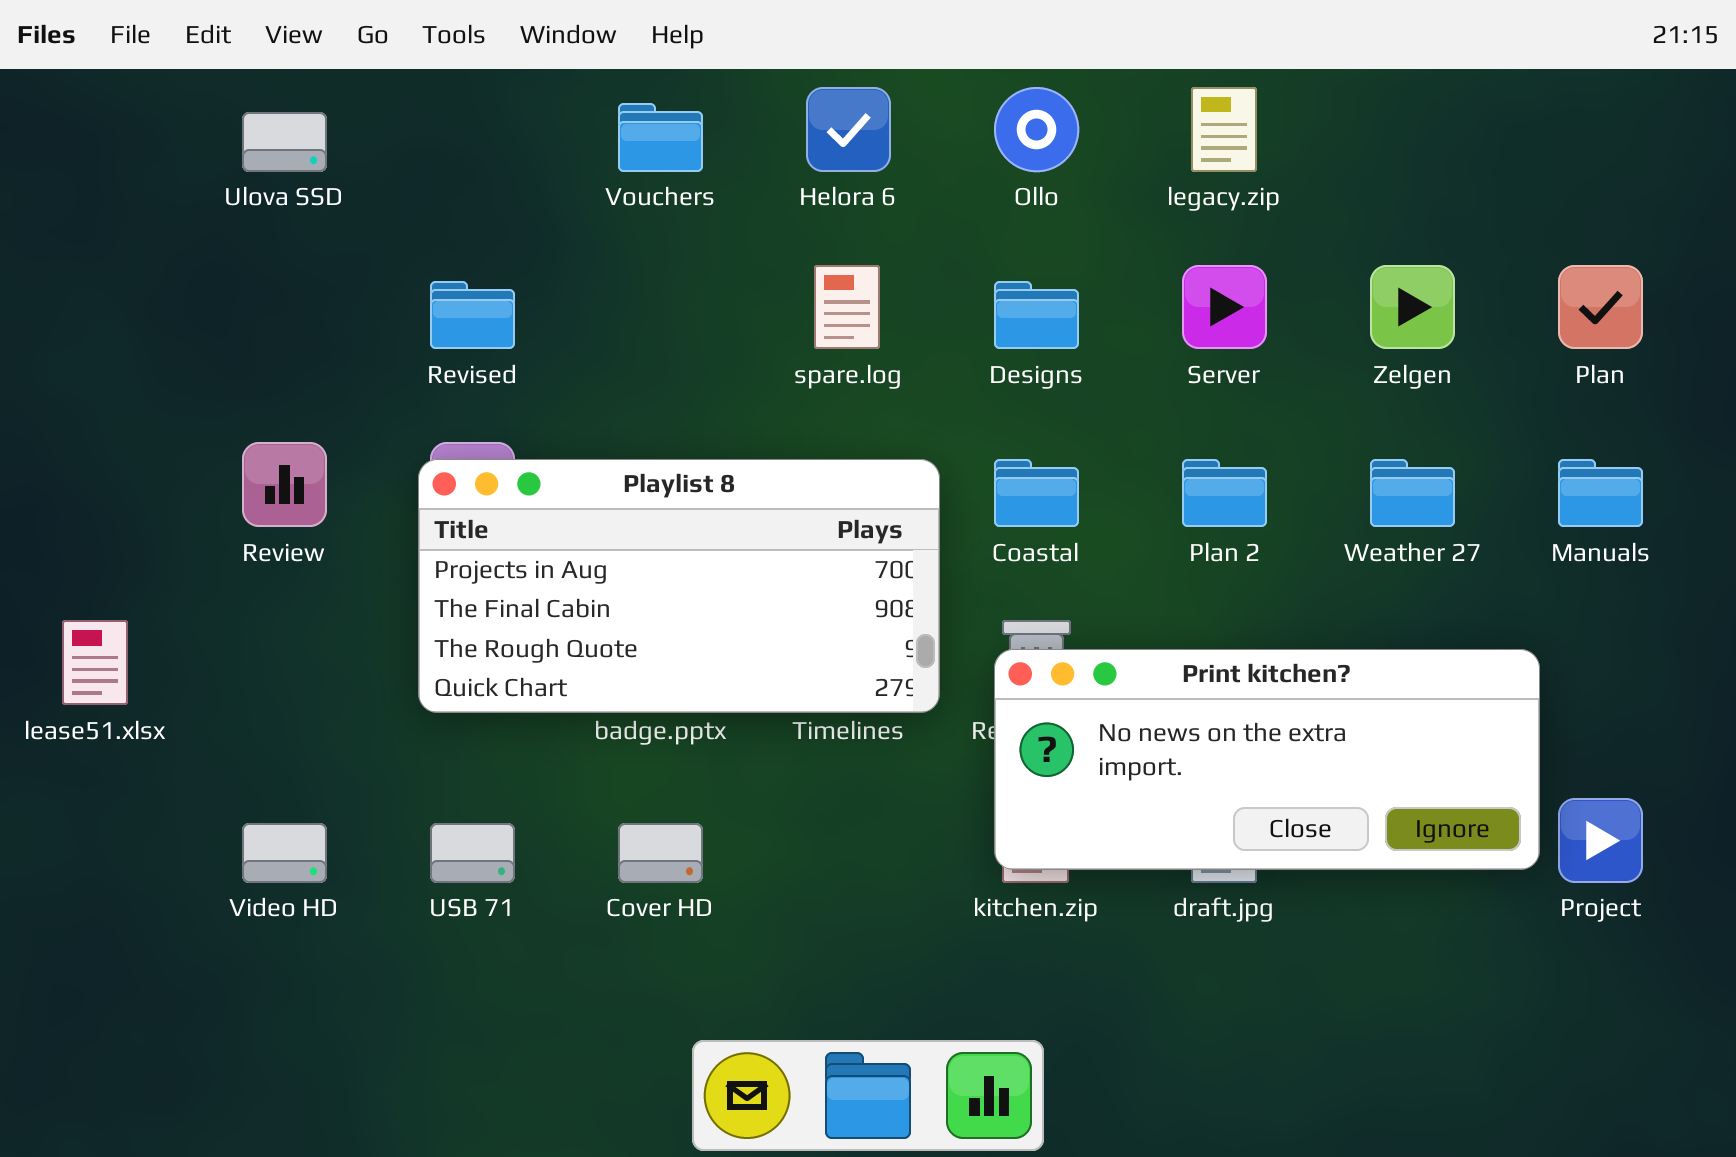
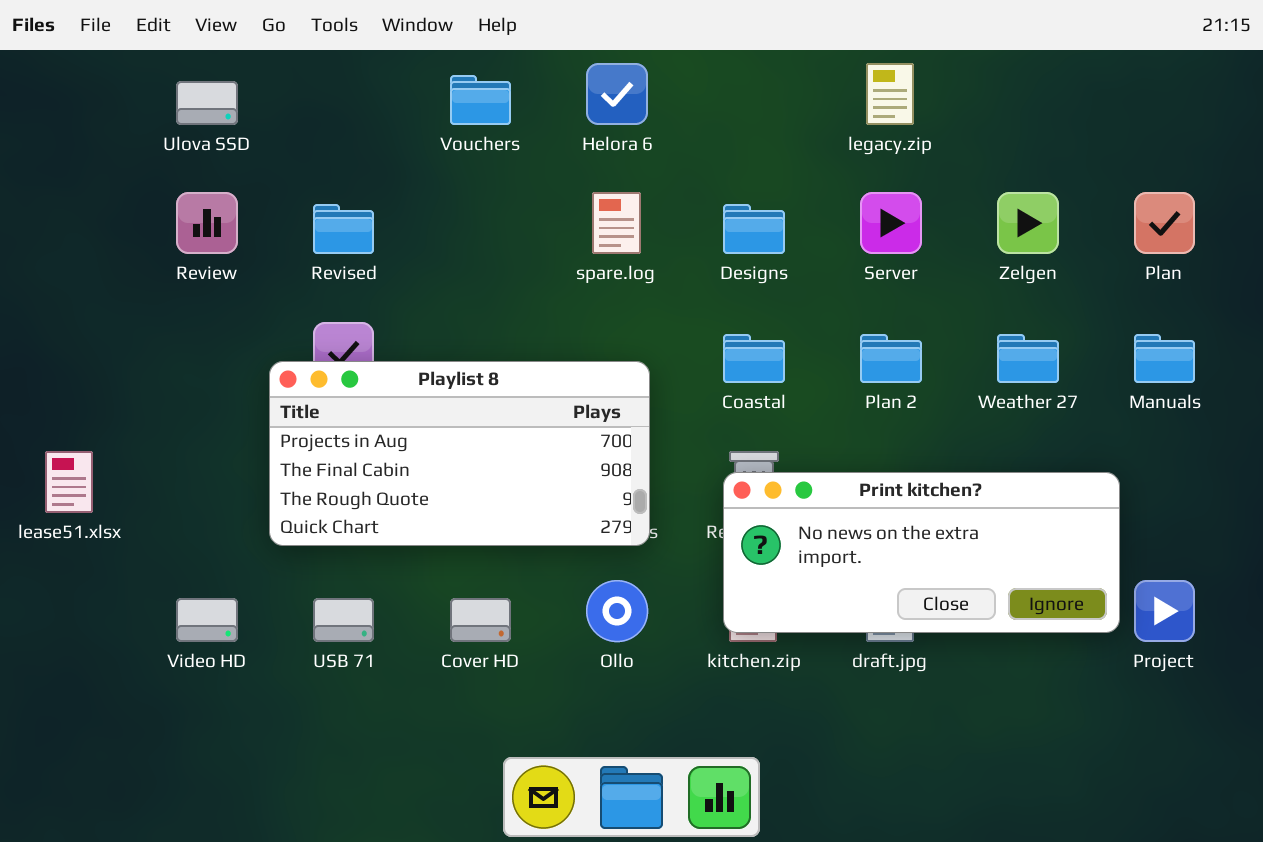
Ollo: [994,87,1079,172] -> [586,580,648,642], moved
Review: [242,442,327,527] -> [176,192,238,254], moved
Playlist 8: [418,459,940,713] -> [269,361,650,546], moved

